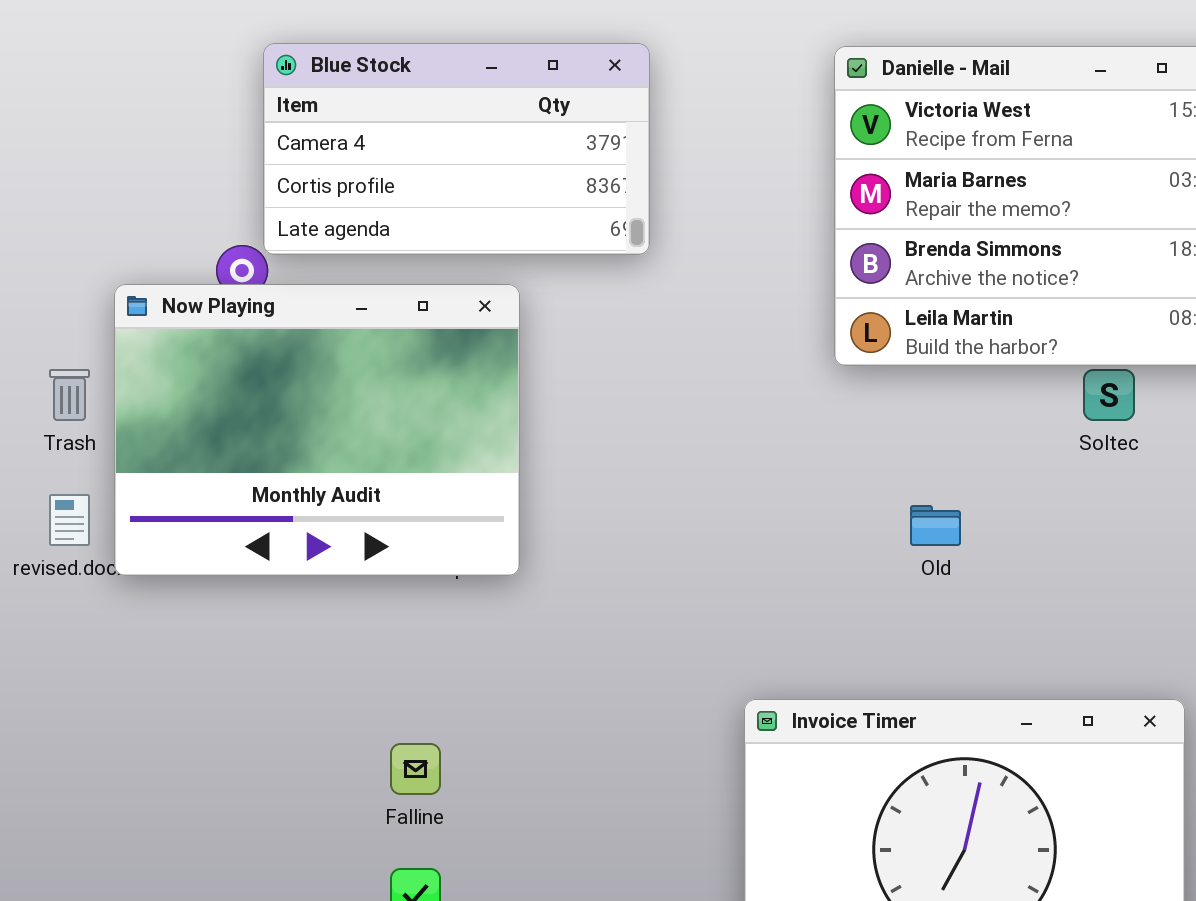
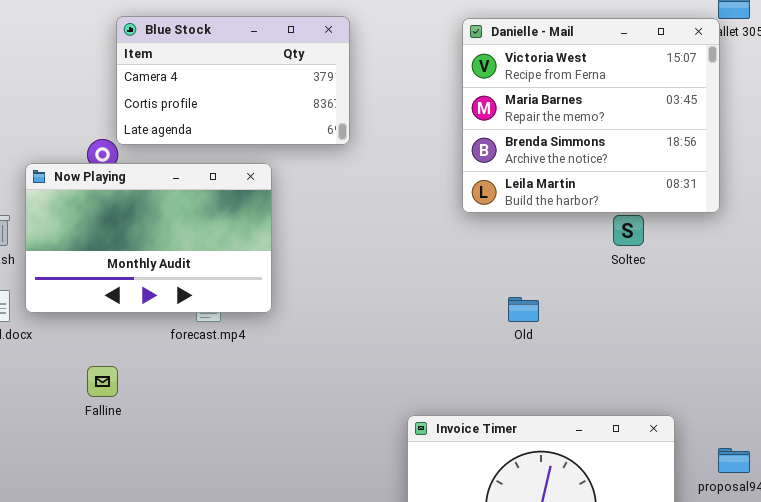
Now Playing: [114,284,520,576] -> [25,163,272,313], resized
Falline: [390,743,441,795] -> [87,366,118,397], moved

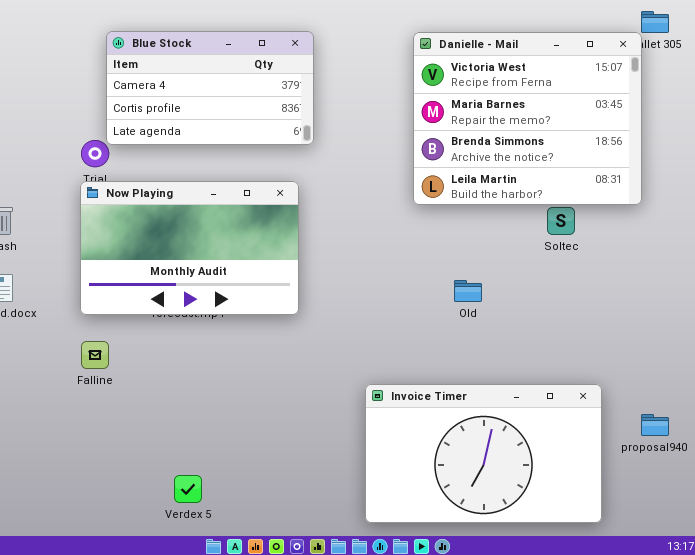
Now Playing: [25,163,272,313] -> [80,181,299,315], moved

